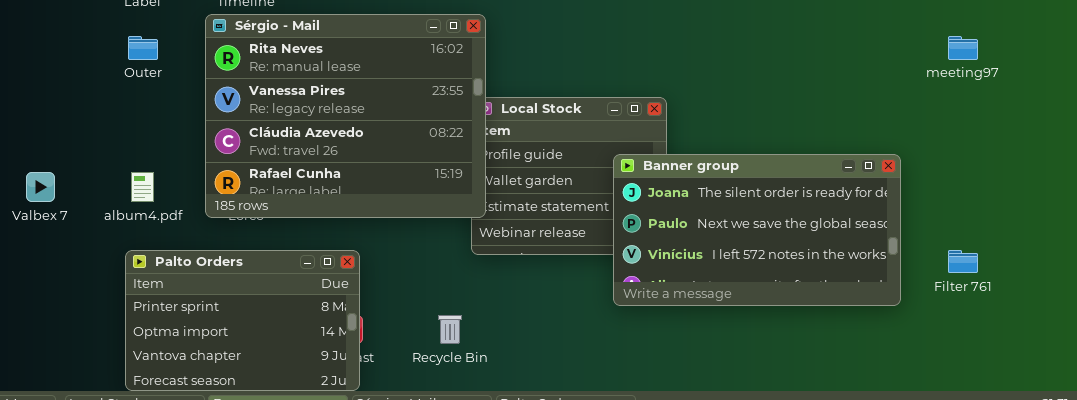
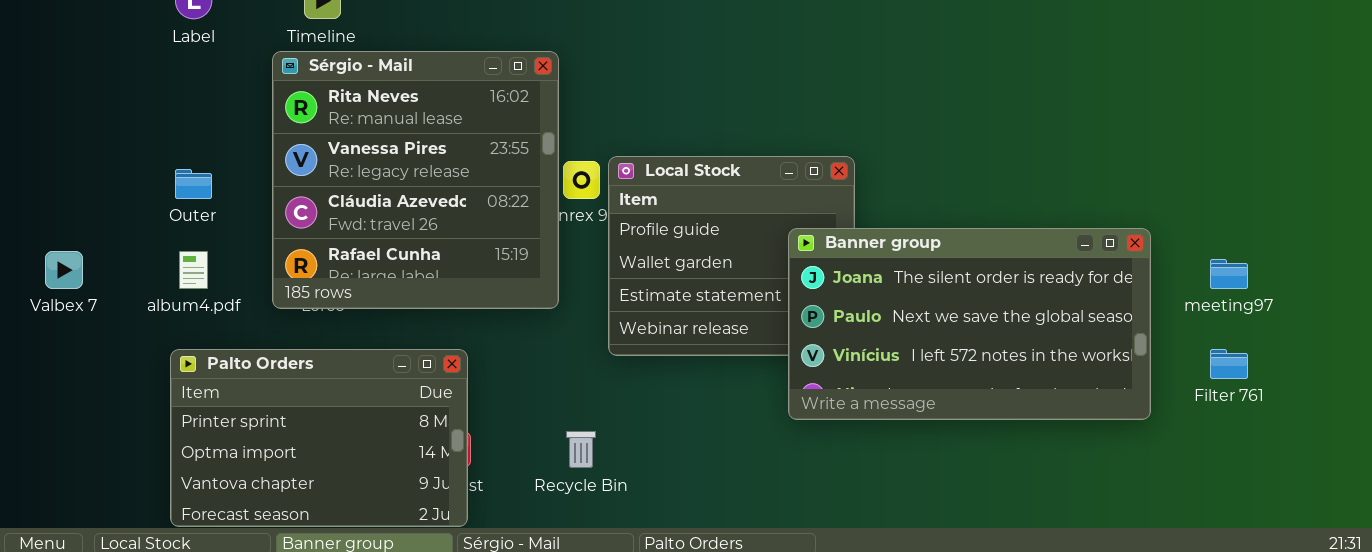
Sérgio - Mail: [205,14,486,218] -> [272,51,559,309], resized
Outer: [128,36,158,60] -> [175,169,212,199], moved
meeting97: [948,36,978,60] -> [1210,259,1248,289], moved

